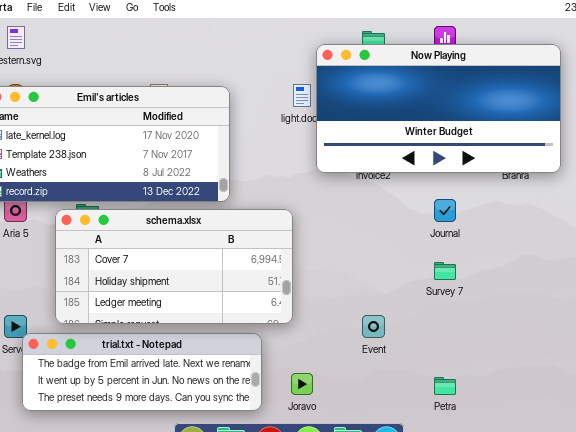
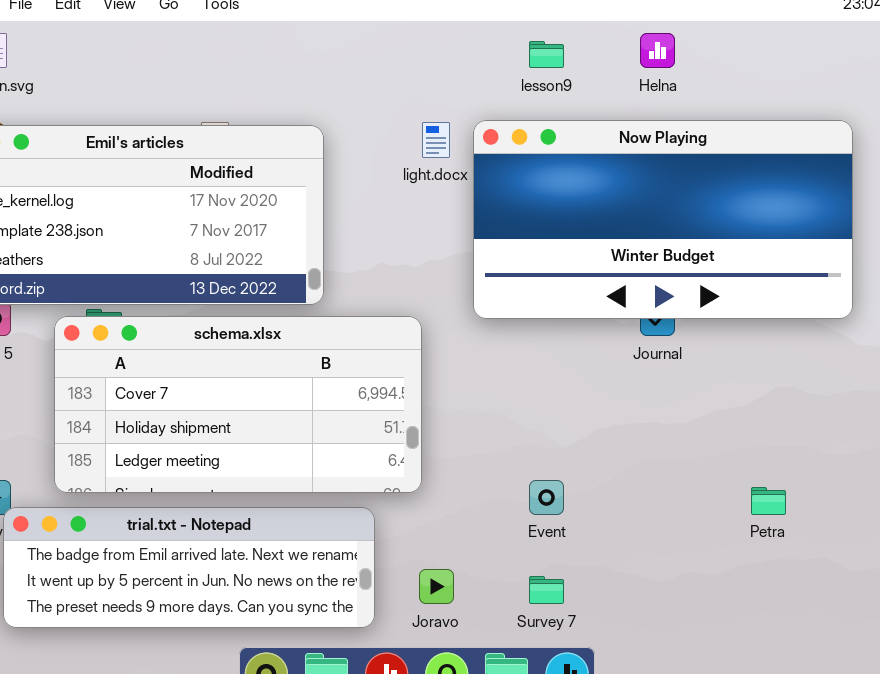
Now Playing: [316,44,561,173] -> [473,120,853,319], moved
Survey 7: [434,262,456,280] -> [529,576,564,604], moved
Petra: [434,377,456,395] -> [751,487,786,515], moved

